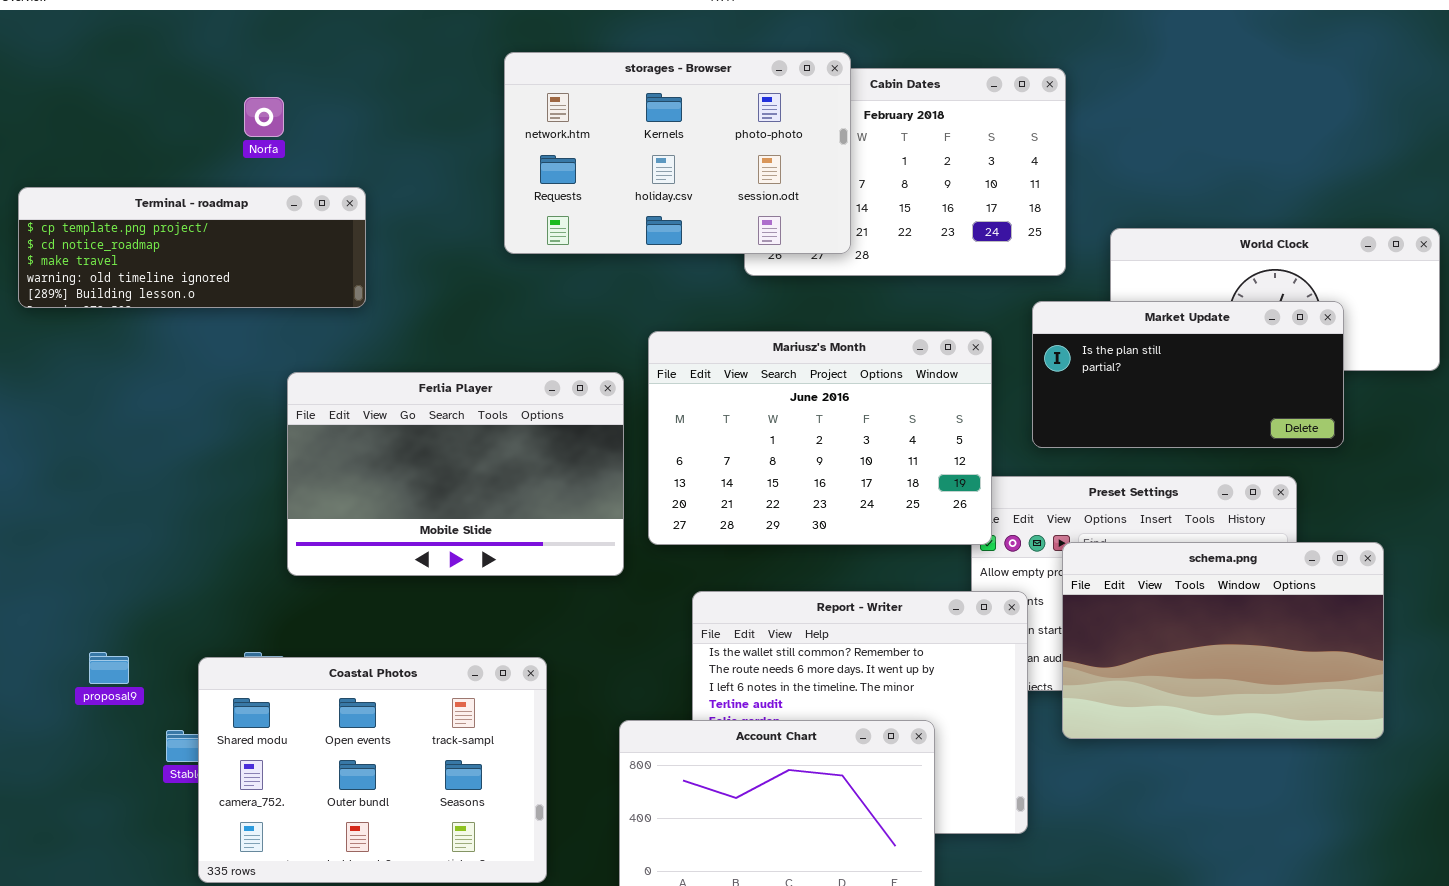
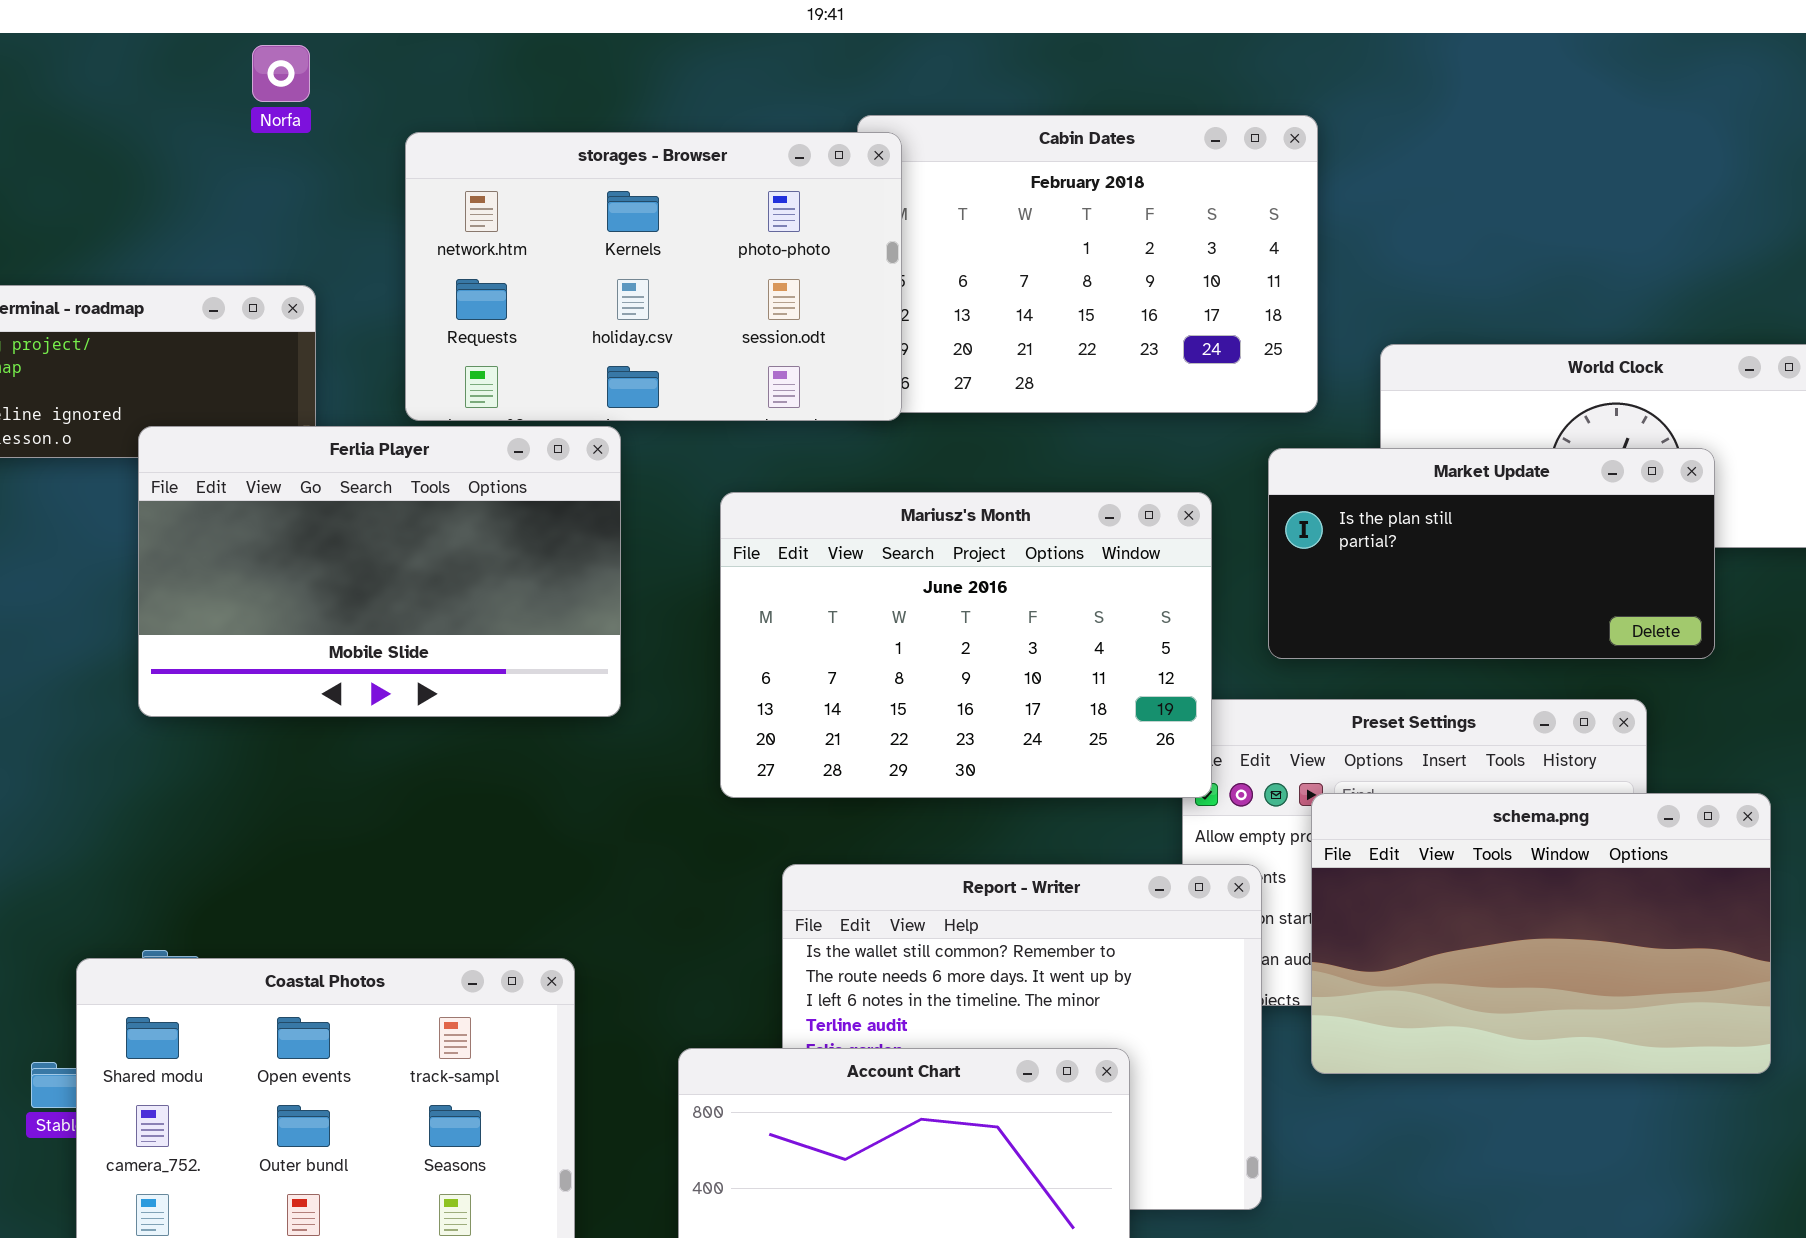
storages - Browser: [504,52,851,254] -> [405,132,902,421], moved
Norfa: [244,97,284,137] -> [252,45,310,102], moved
Ferlia Player: [287,372,624,576] -> [138,426,621,717], moved

